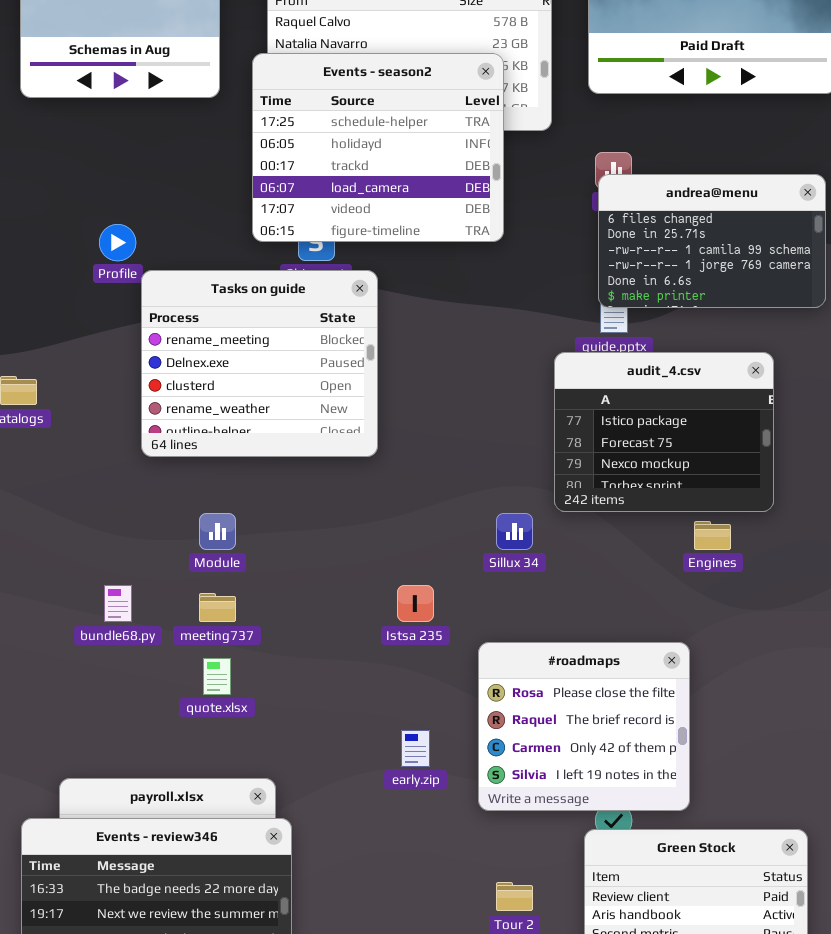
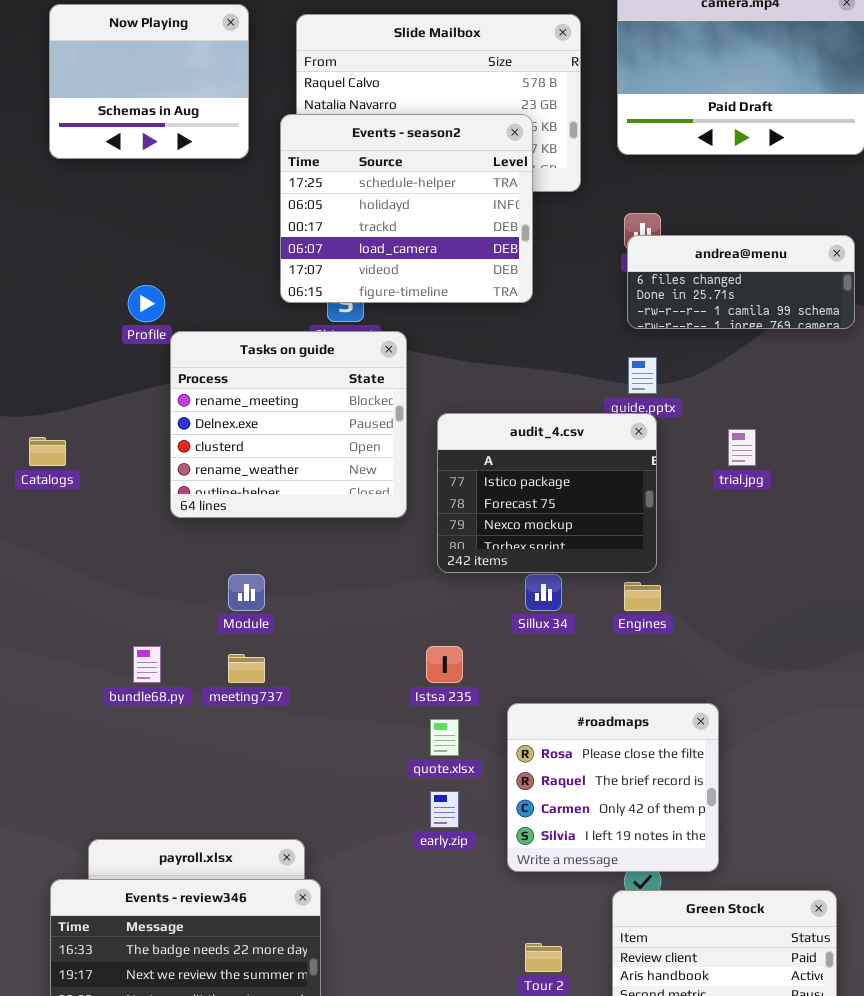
andrea@menu: [598,174,826,308] -> [627,235,855,329], resized
audit_4.csv: [554,352,774,512] -> [437,413,657,573], moved
Engines: [694,521,731,550] -> [624,582,661,611], moved
quote.xlsx: [203,658,231,695] -> [430,719,459,756], moved

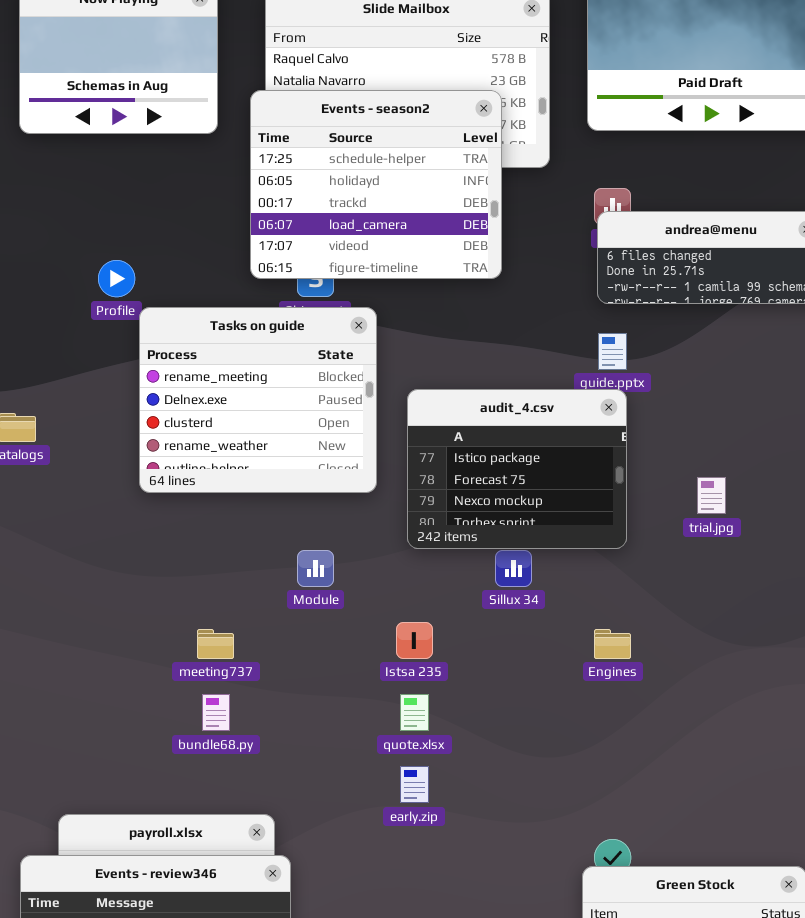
trial.jpg: [728,429,756,466] -> [697,477,726,514], moved
Module: [228,574,265,611] -> [297,550,334,587], moved
Engines: [624,582,661,611] -> [594,629,631,659], moved
bundle68.py: [133,646,161,683] -> [202,694,230,731], moved
#roadmaps: [507,703,719,872] -> none, closed

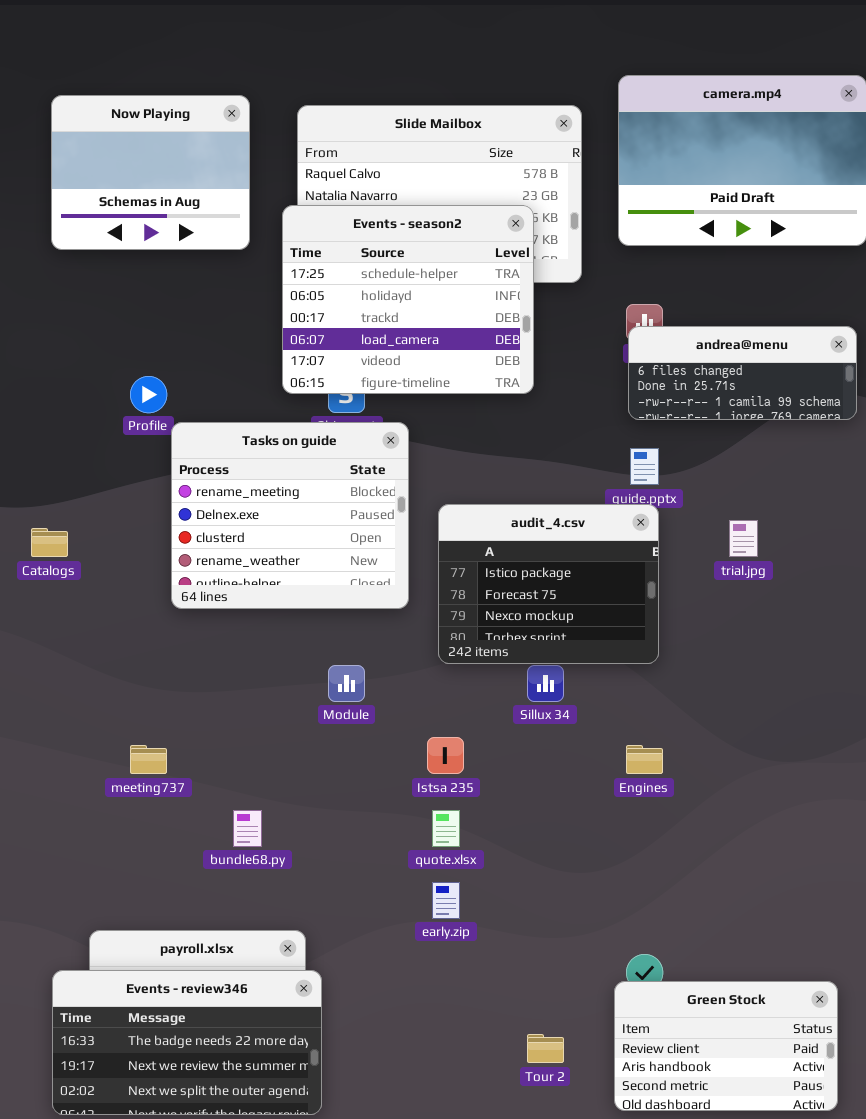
trial.jpg: [697,477,726,514] -> [729,520,758,557], moved
meeting737: [197,629,234,659] -> [130,745,167,774], moved

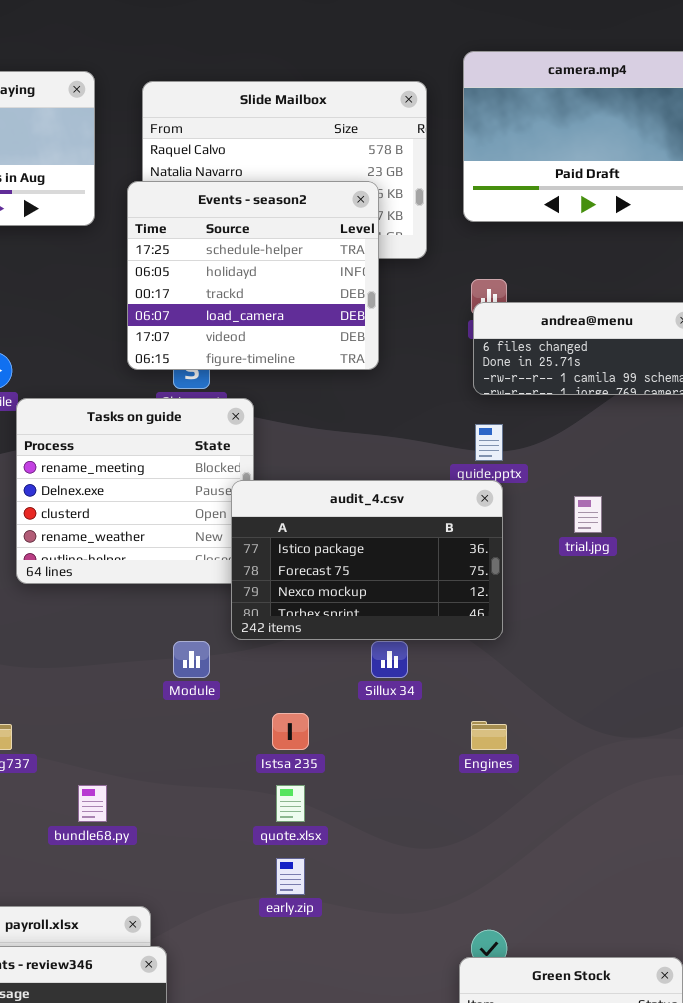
audit_4.csv: [438,504,659,664] -> [231,480,503,640], resized

